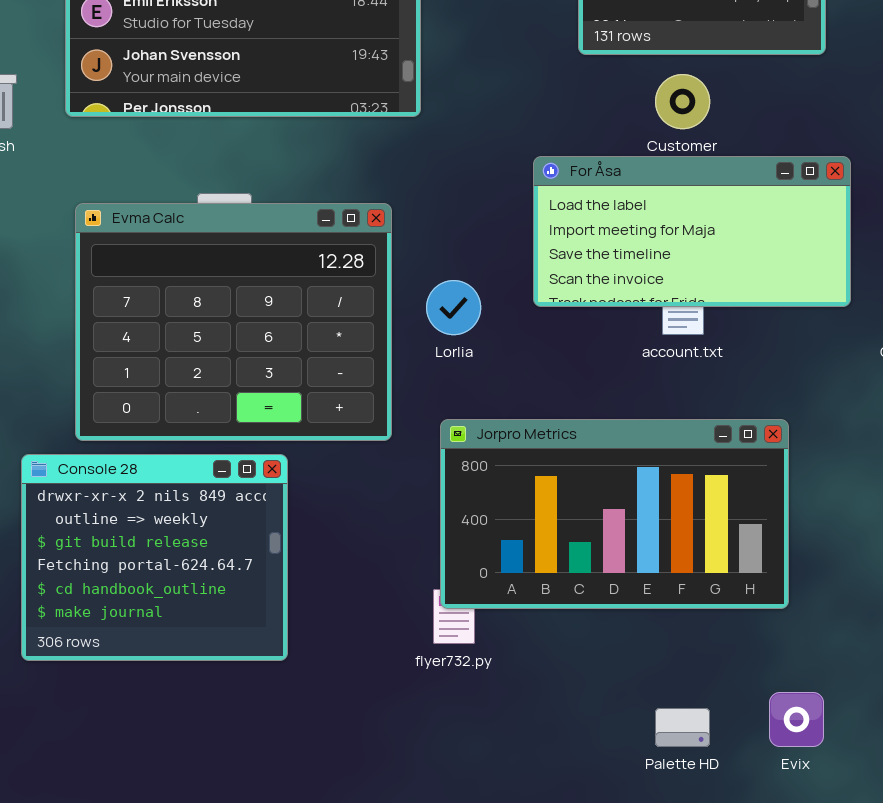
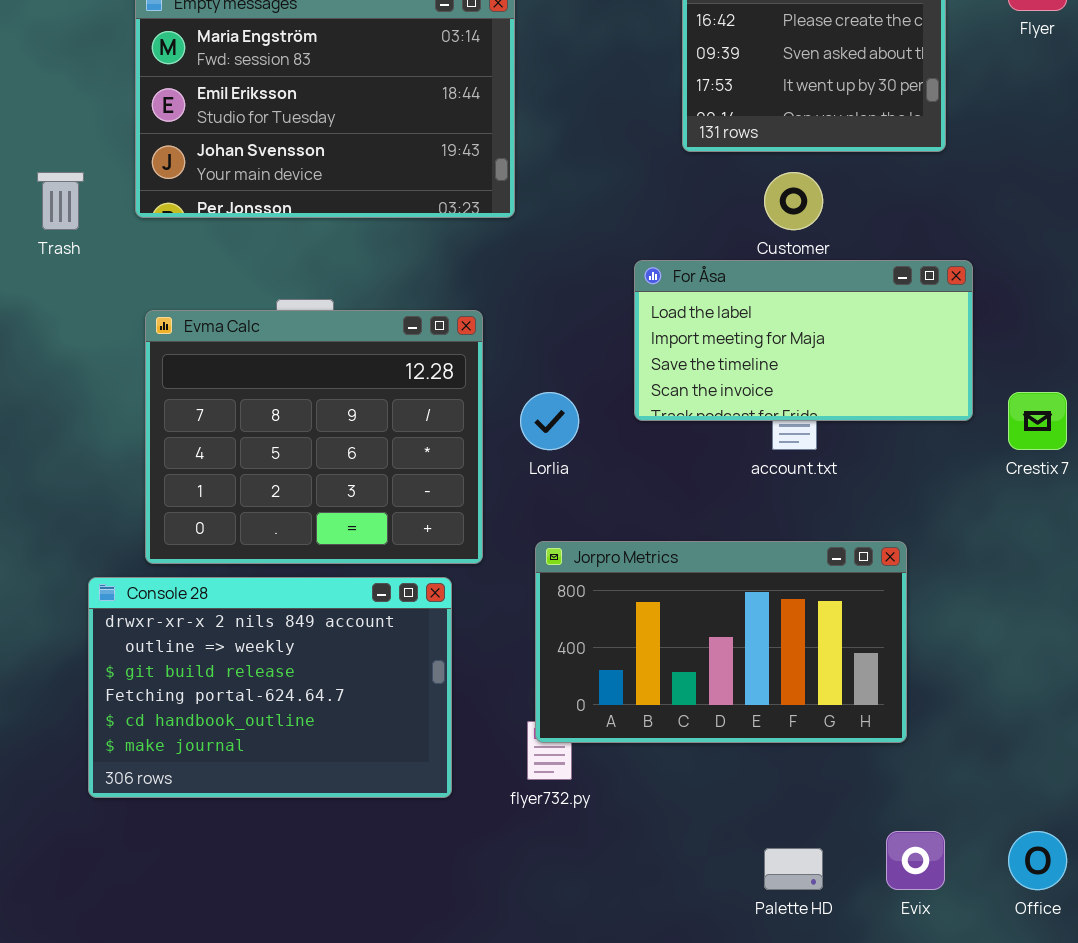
Console 28: [21,454,288,661] -> [88,577,452,798], resized

